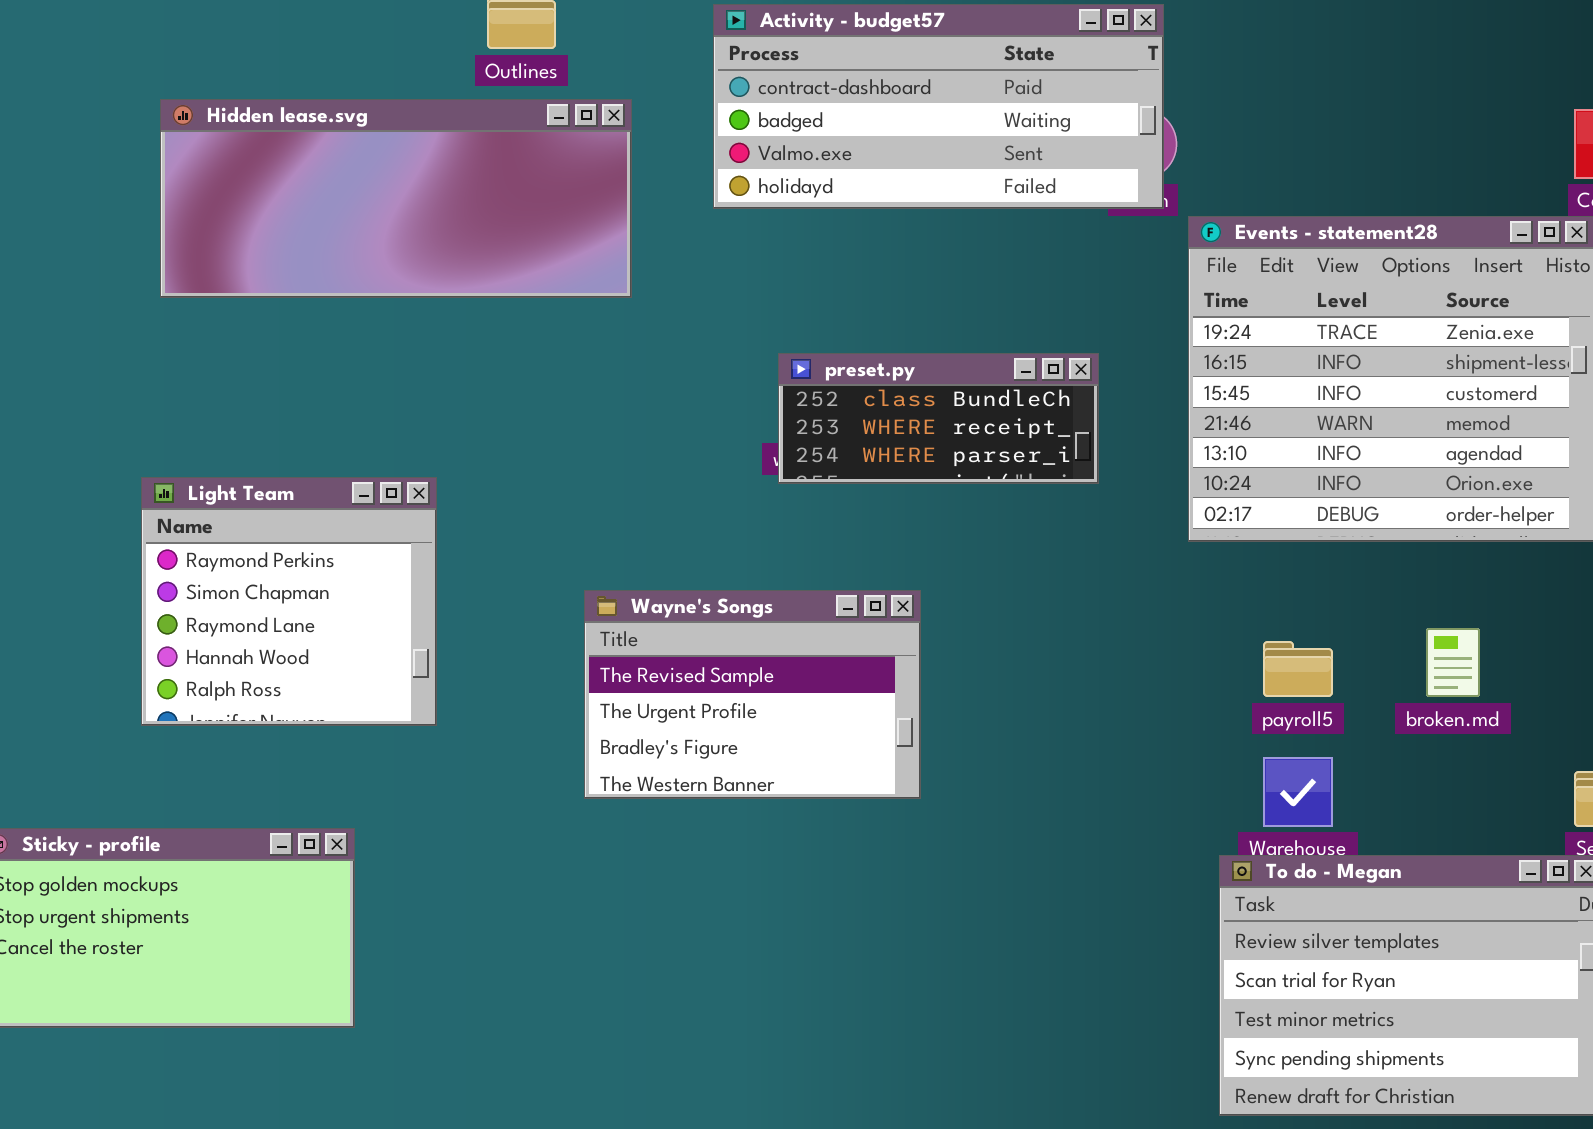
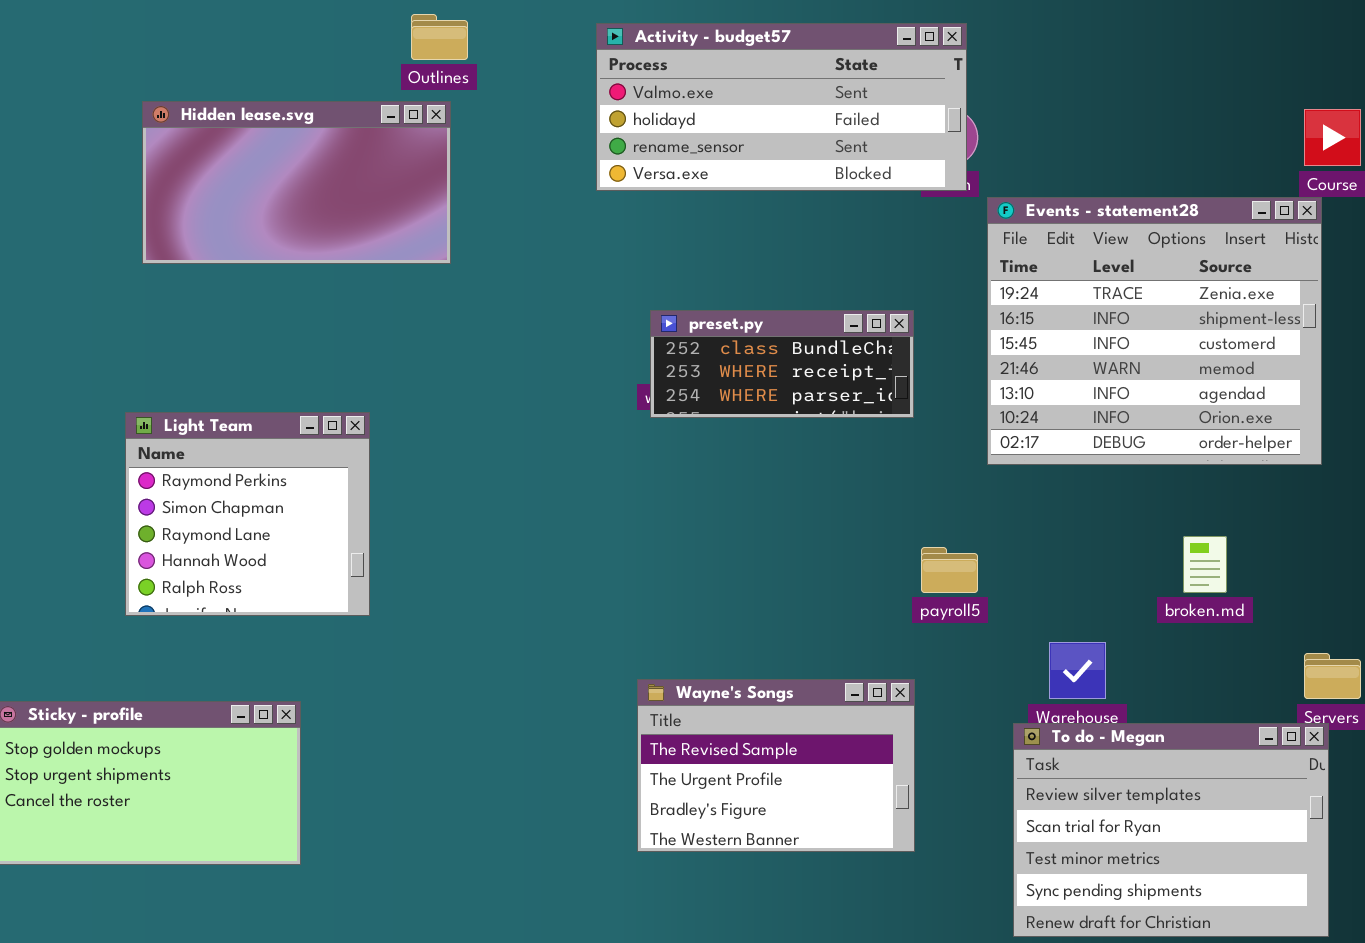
Activity - budget57: [713,4,1164,209] -> [596,23,967,191], scrolled down 2 rows
Hidden lease.svg: [160,99,632,298] -> [142,101,451,264], resized
Wayne's Songs: [584,590,921,799] -> [637,679,915,852], moved
payroll5: [1263,641,1333,697] -> [921,547,978,593], moved

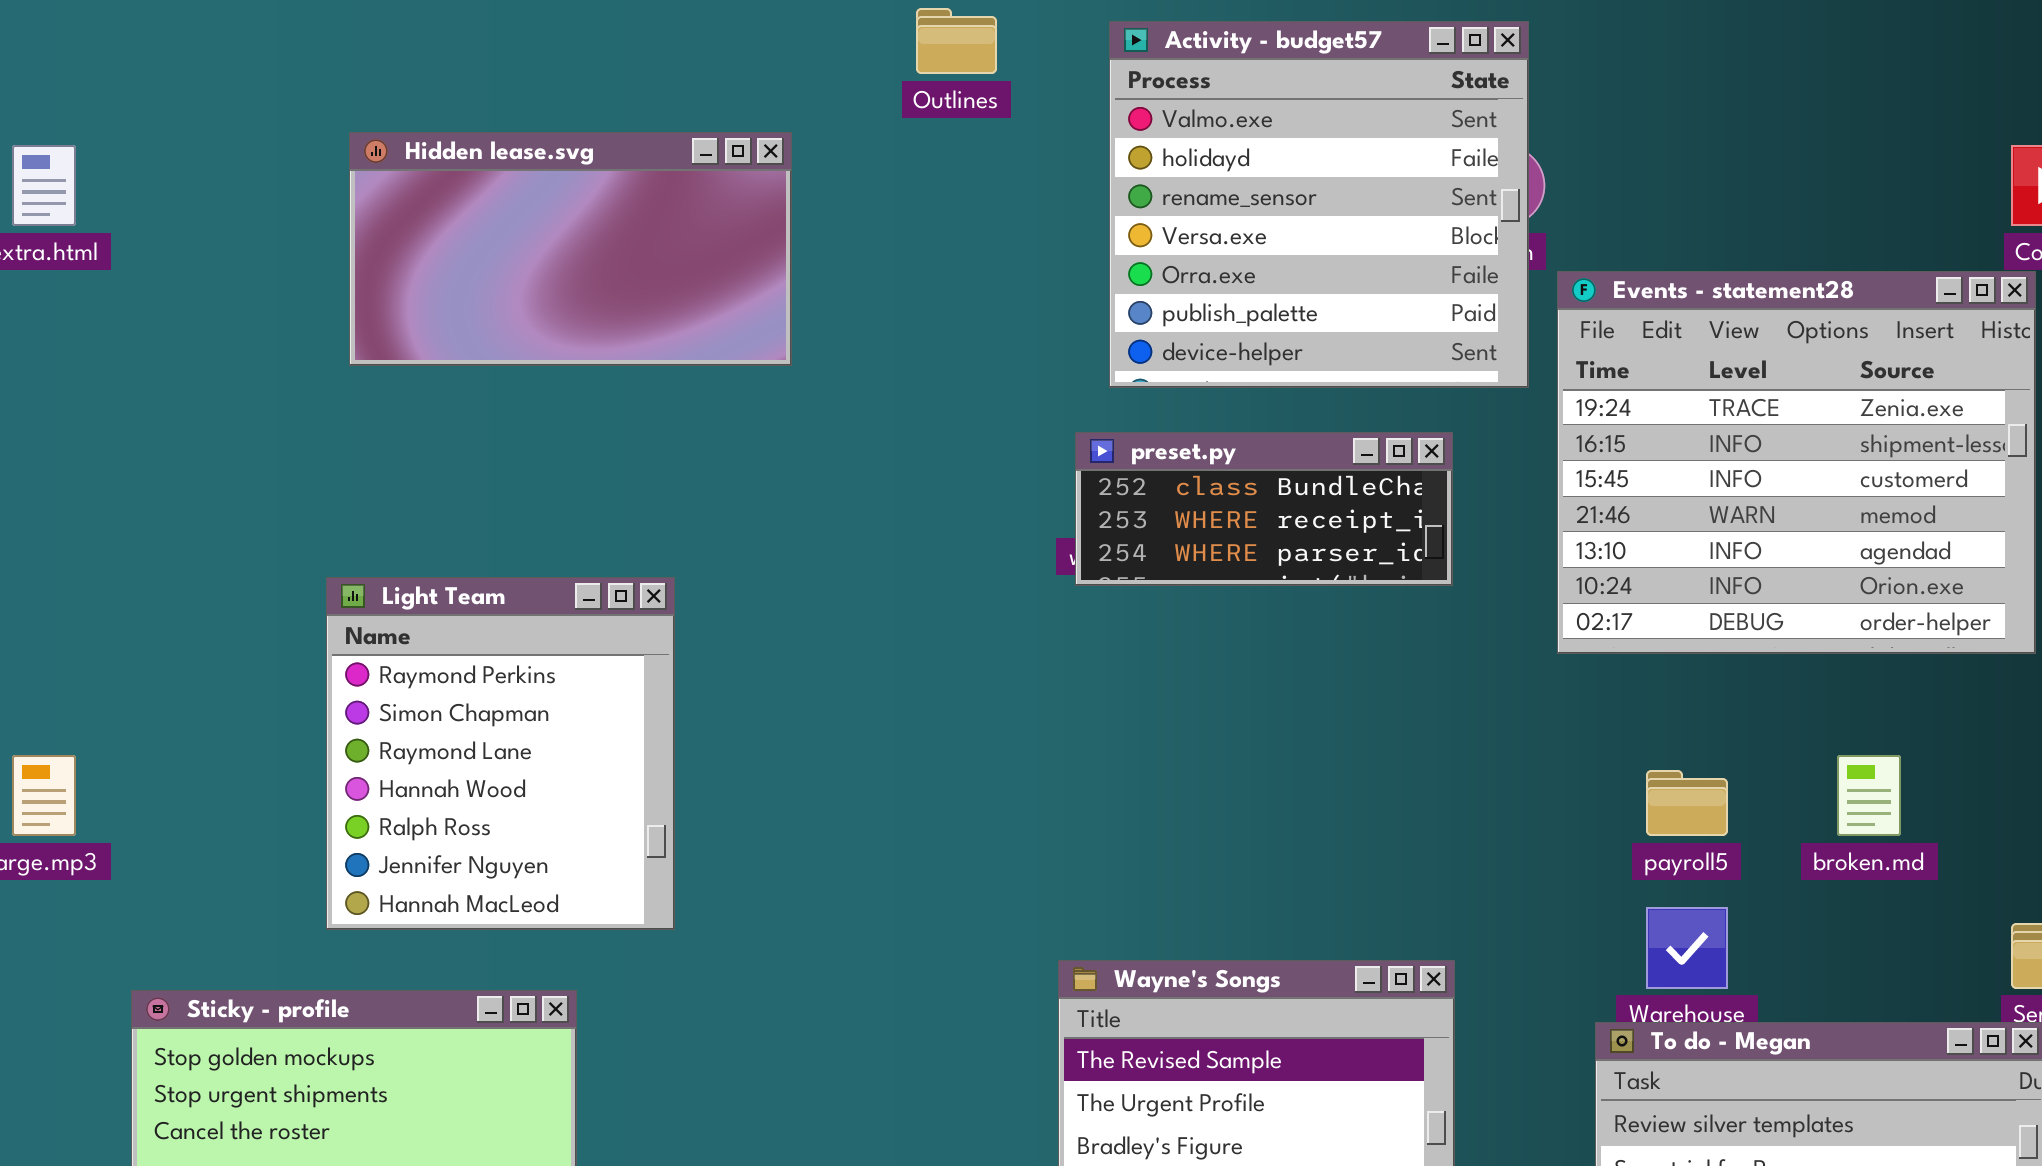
Outlines: [411,14,468,60] -> [916,8,997,74], moved
Activity - budget57: [596,23,967,191] -> [1109,21,1529,388], resized
Light Team: [125,412,370,616] -> [326,577,675,930], resized
payroll5: [921,547,978,593] -> [1646,770,1728,836], moved

